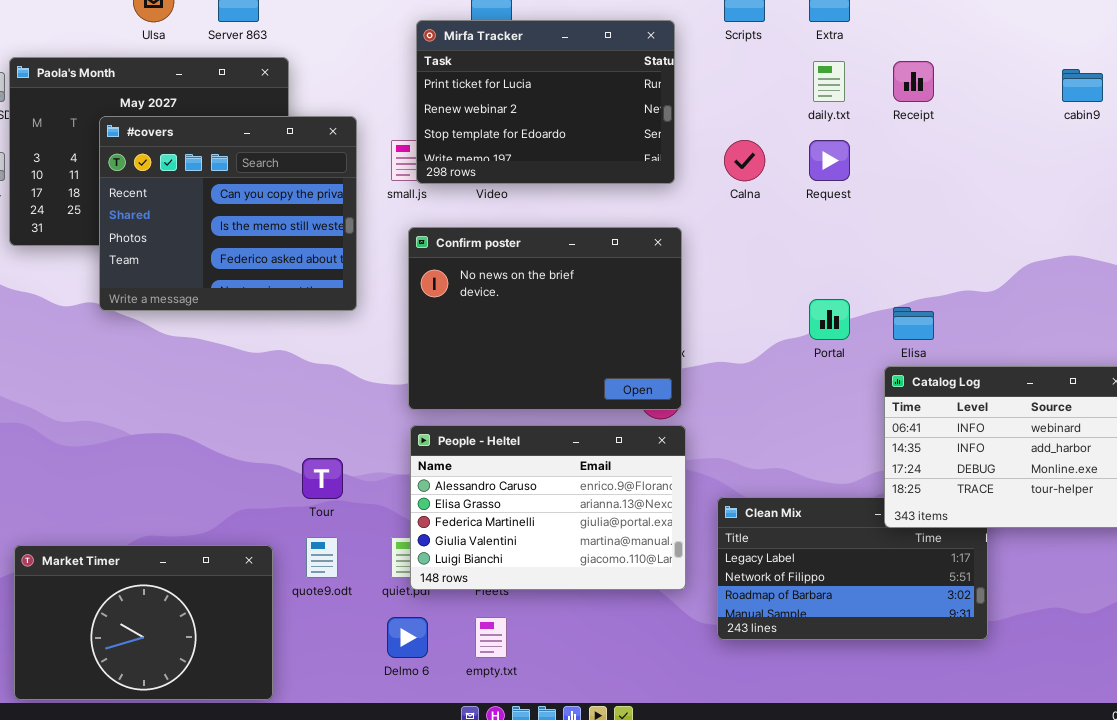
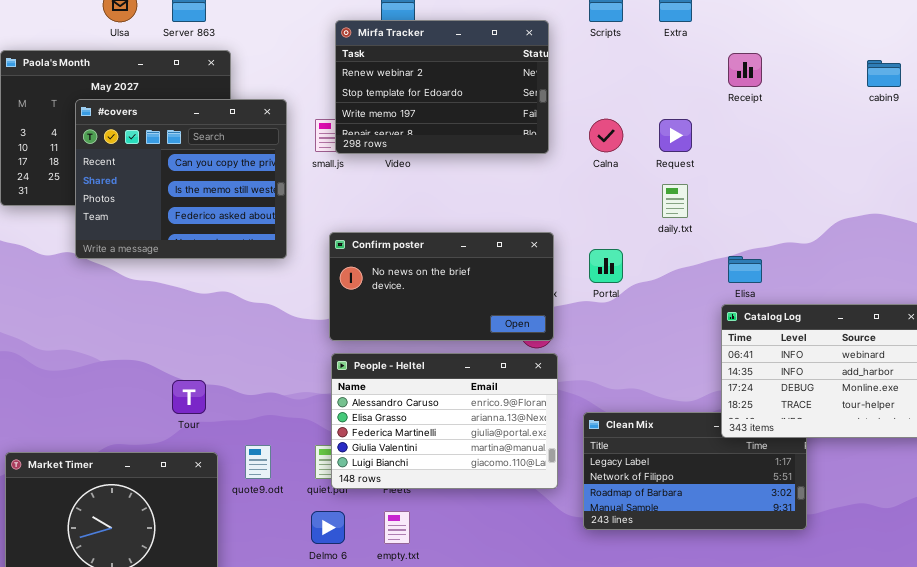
Mirfa Tracker: [416,20,675,184] -> [335,20,549,154], scrolled down 1 row
daily.txt: [813,61,845,102] -> [662,184,688,218], moved
Confirm poster: [408,227,682,410] -> [329,232,554,341], resized
Portal: [809,299,850,340] -> [589,249,623,283], moved
Tour: [302,458,343,499] -> [172,380,206,414], moved

